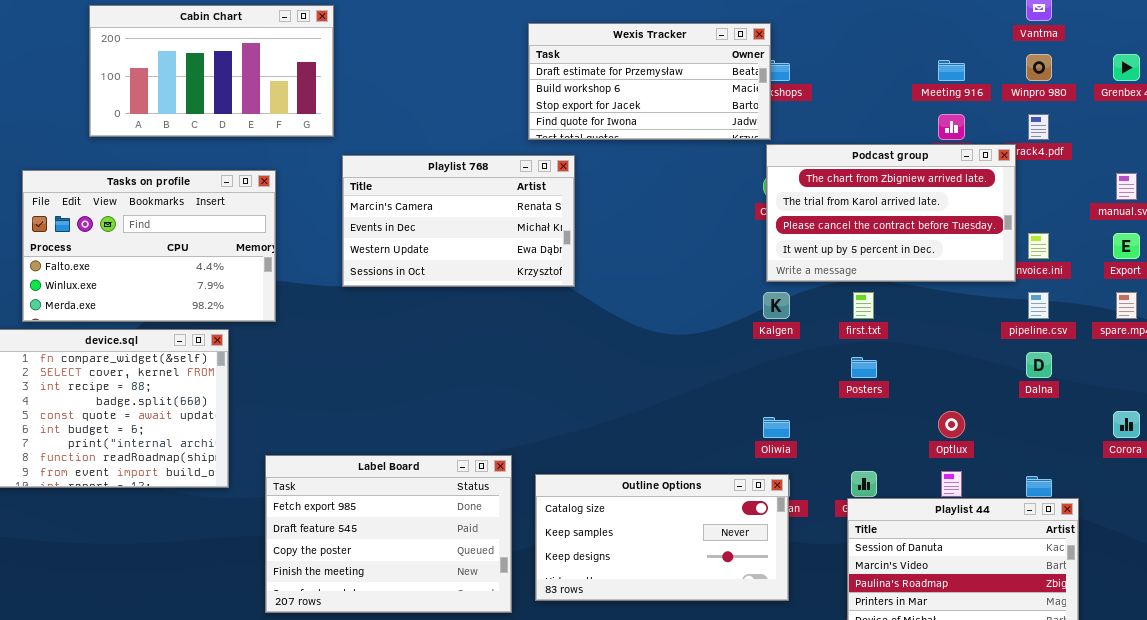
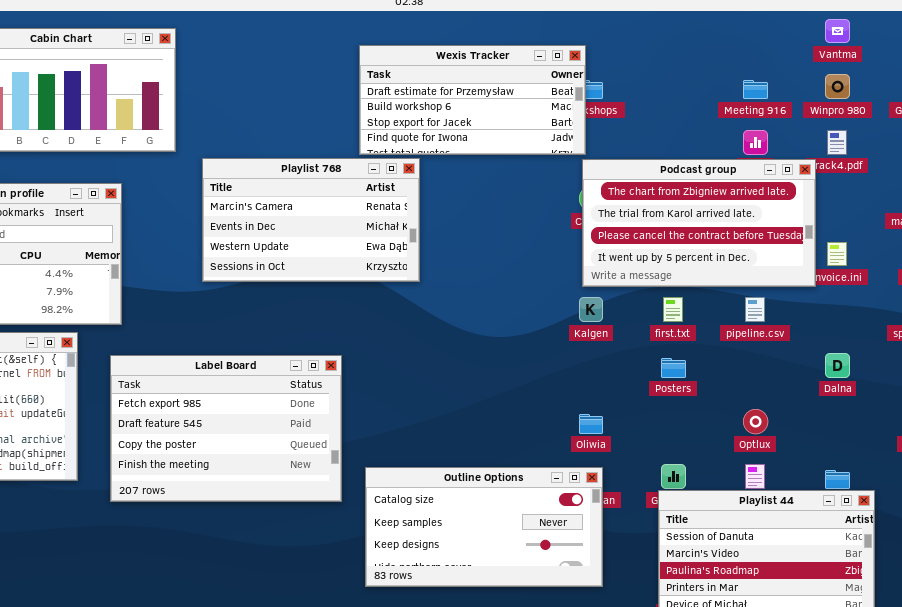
Playlist 768: [342,155,575,287] -> [202,158,420,282], moved
pipeline.csv: [1028,292,1049,319] -> [745,297,765,322], moved
Label Board: [265,455,512,613] -> [110,355,342,502], moved

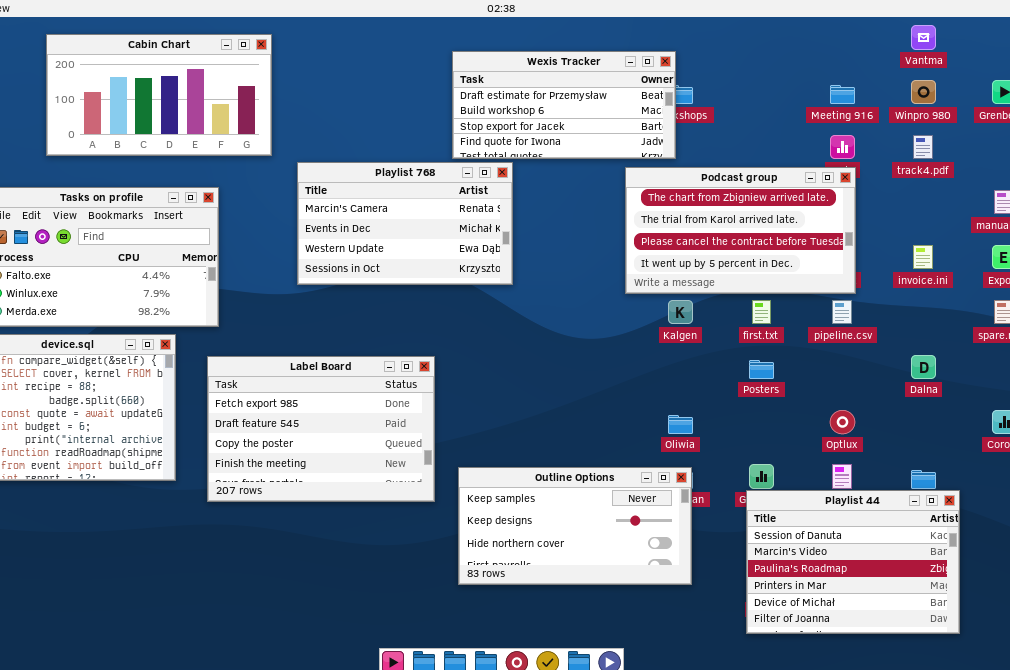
Podcast group: [582,159,816,287] -> [625,167,856,294], moved
Outline Options: [365,467,603,587] -> [458,467,692,585], scrolled down 1 row

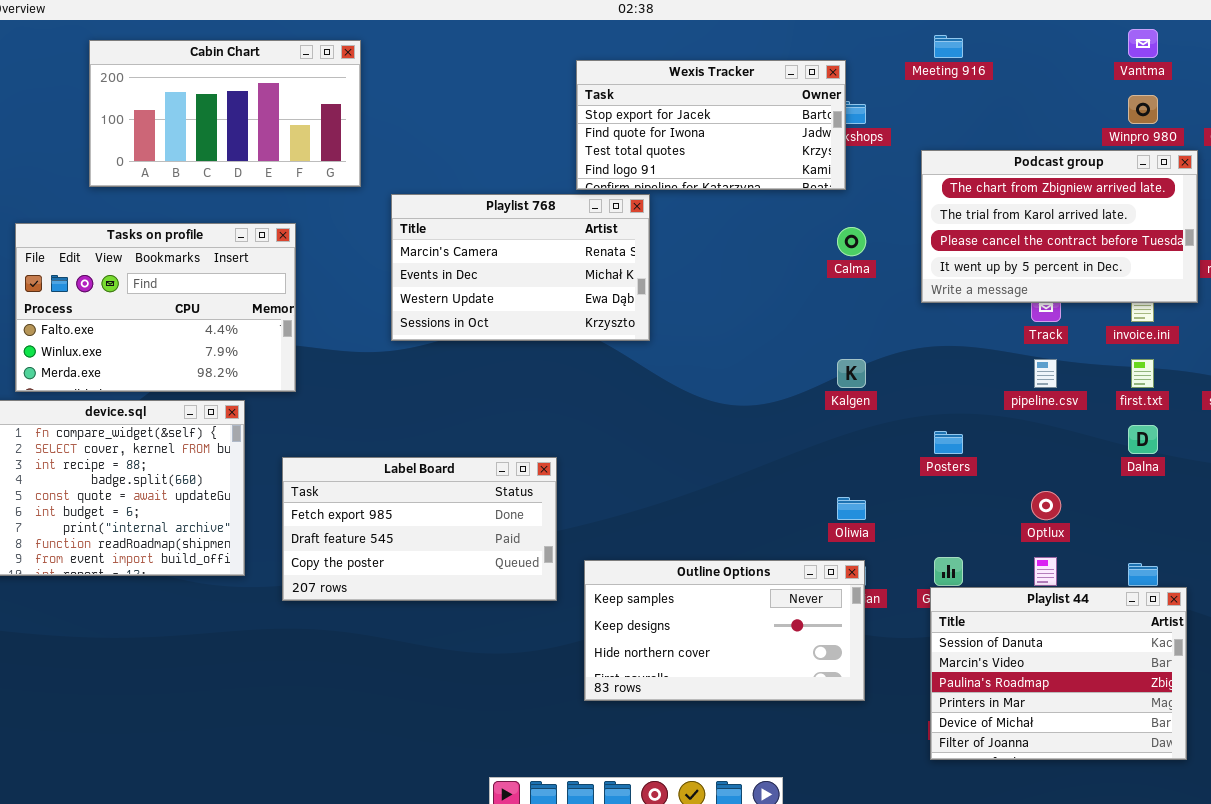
Wexis Tracker: [452,51,676,159] -> [576,60,846,190], scrolled down 2 rows
Meeting 916: [830,85,855,104] -> [934,35,963,58], moved
Podcast group: [625,167,856,294] -> [921,150,1198,303], moved
first.txt: [752,300,771,324] -> [1131,359,1154,388], moved
Label Board: [207,356,435,502] -> [282,457,557,601], resized

